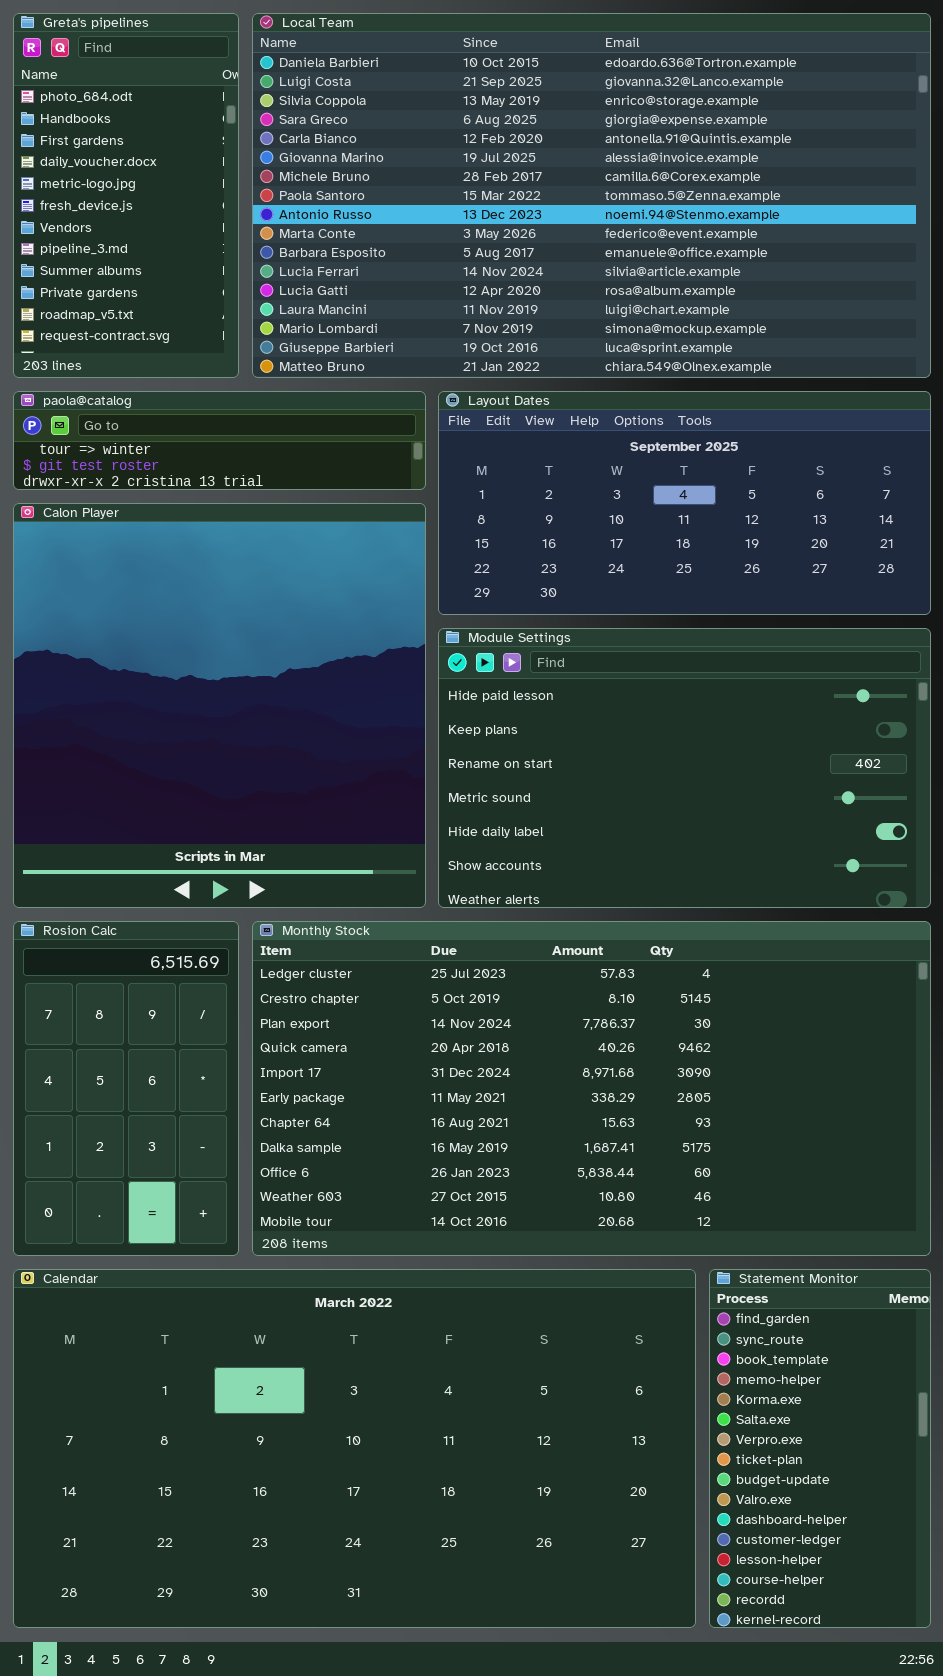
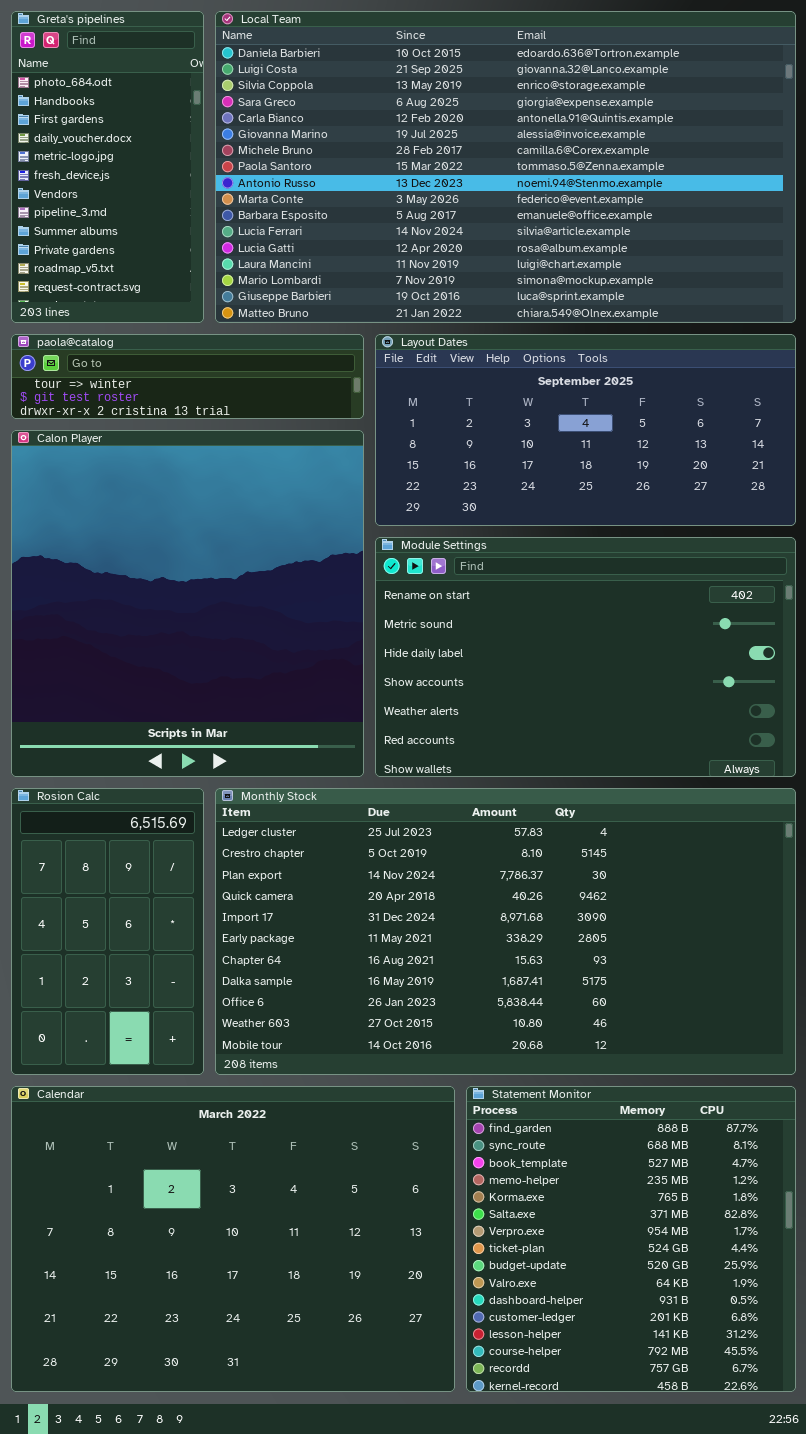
Module Settings: [438,628,931,908] -> [375,537,796,777], scrolled down 2 rows
Calendar: [13,1269,696,1628] -> [11,1086,455,1392], resized
Statement Monitor: [709,1269,931,1628] -> [466,1086,796,1392], resized

